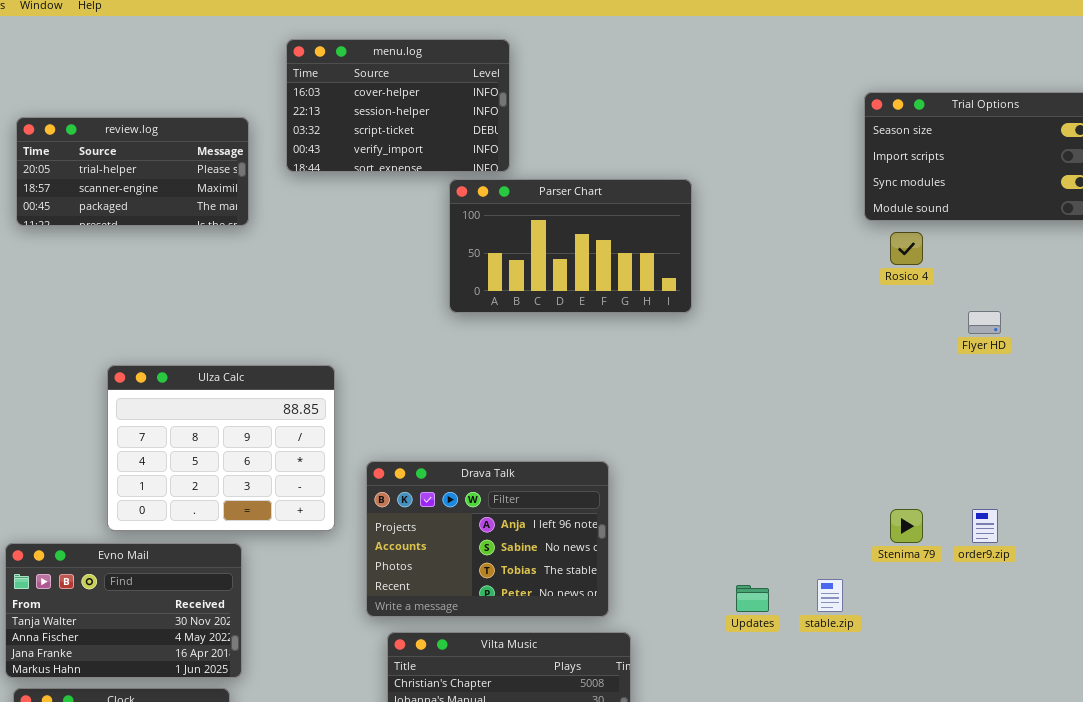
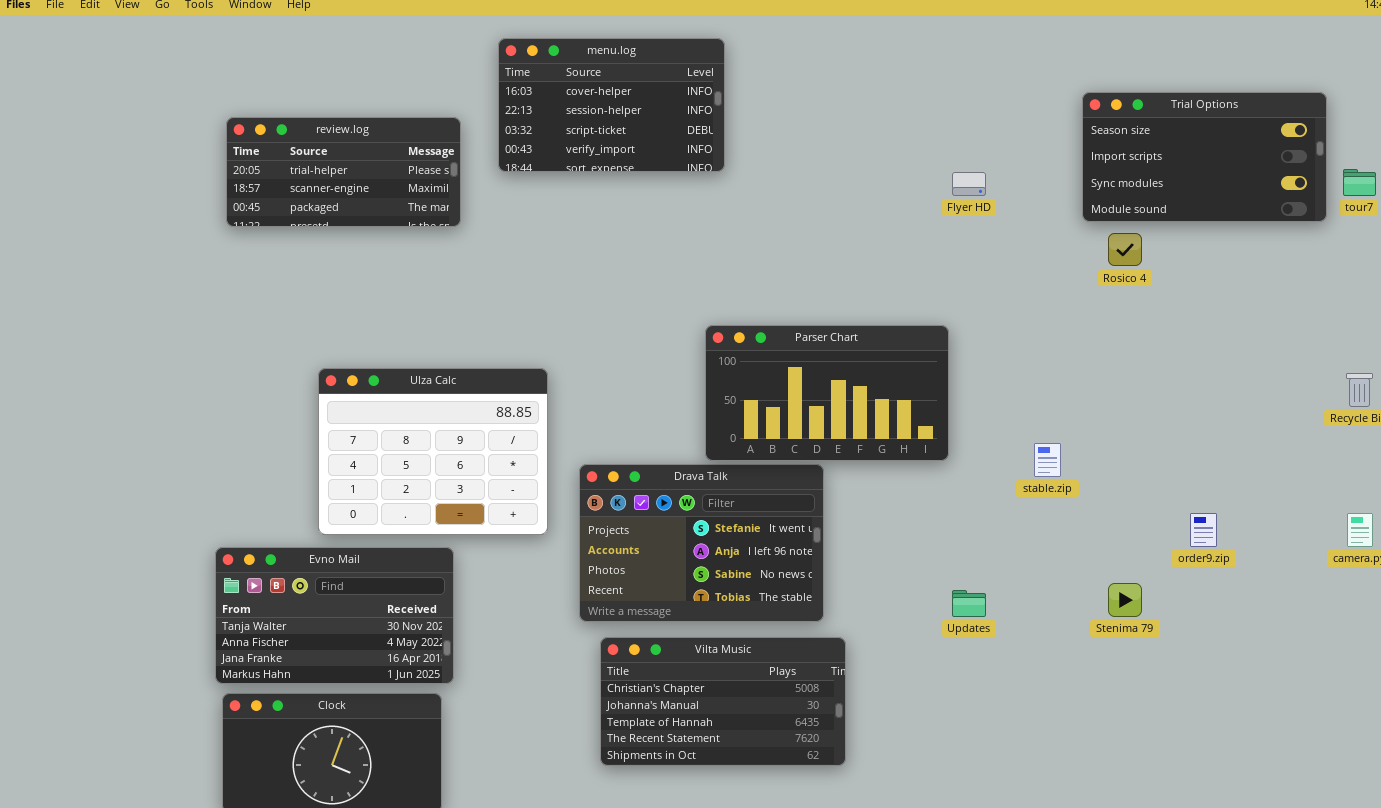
Parser Chart: [449,179,692,313] -> [705,325,949,461], moved
Flyer HD: [968,311,1001,334] -> [952,172,986,196], moved
Drava Talk: [366,461,609,617] -> [579,464,824,622], scrolled up 1 row
Stenima 79: [890,509,923,543] -> [1108,583,1142,617], moved
stable.zip: [817,579,843,612] -> [1034,443,1061,477], moved

